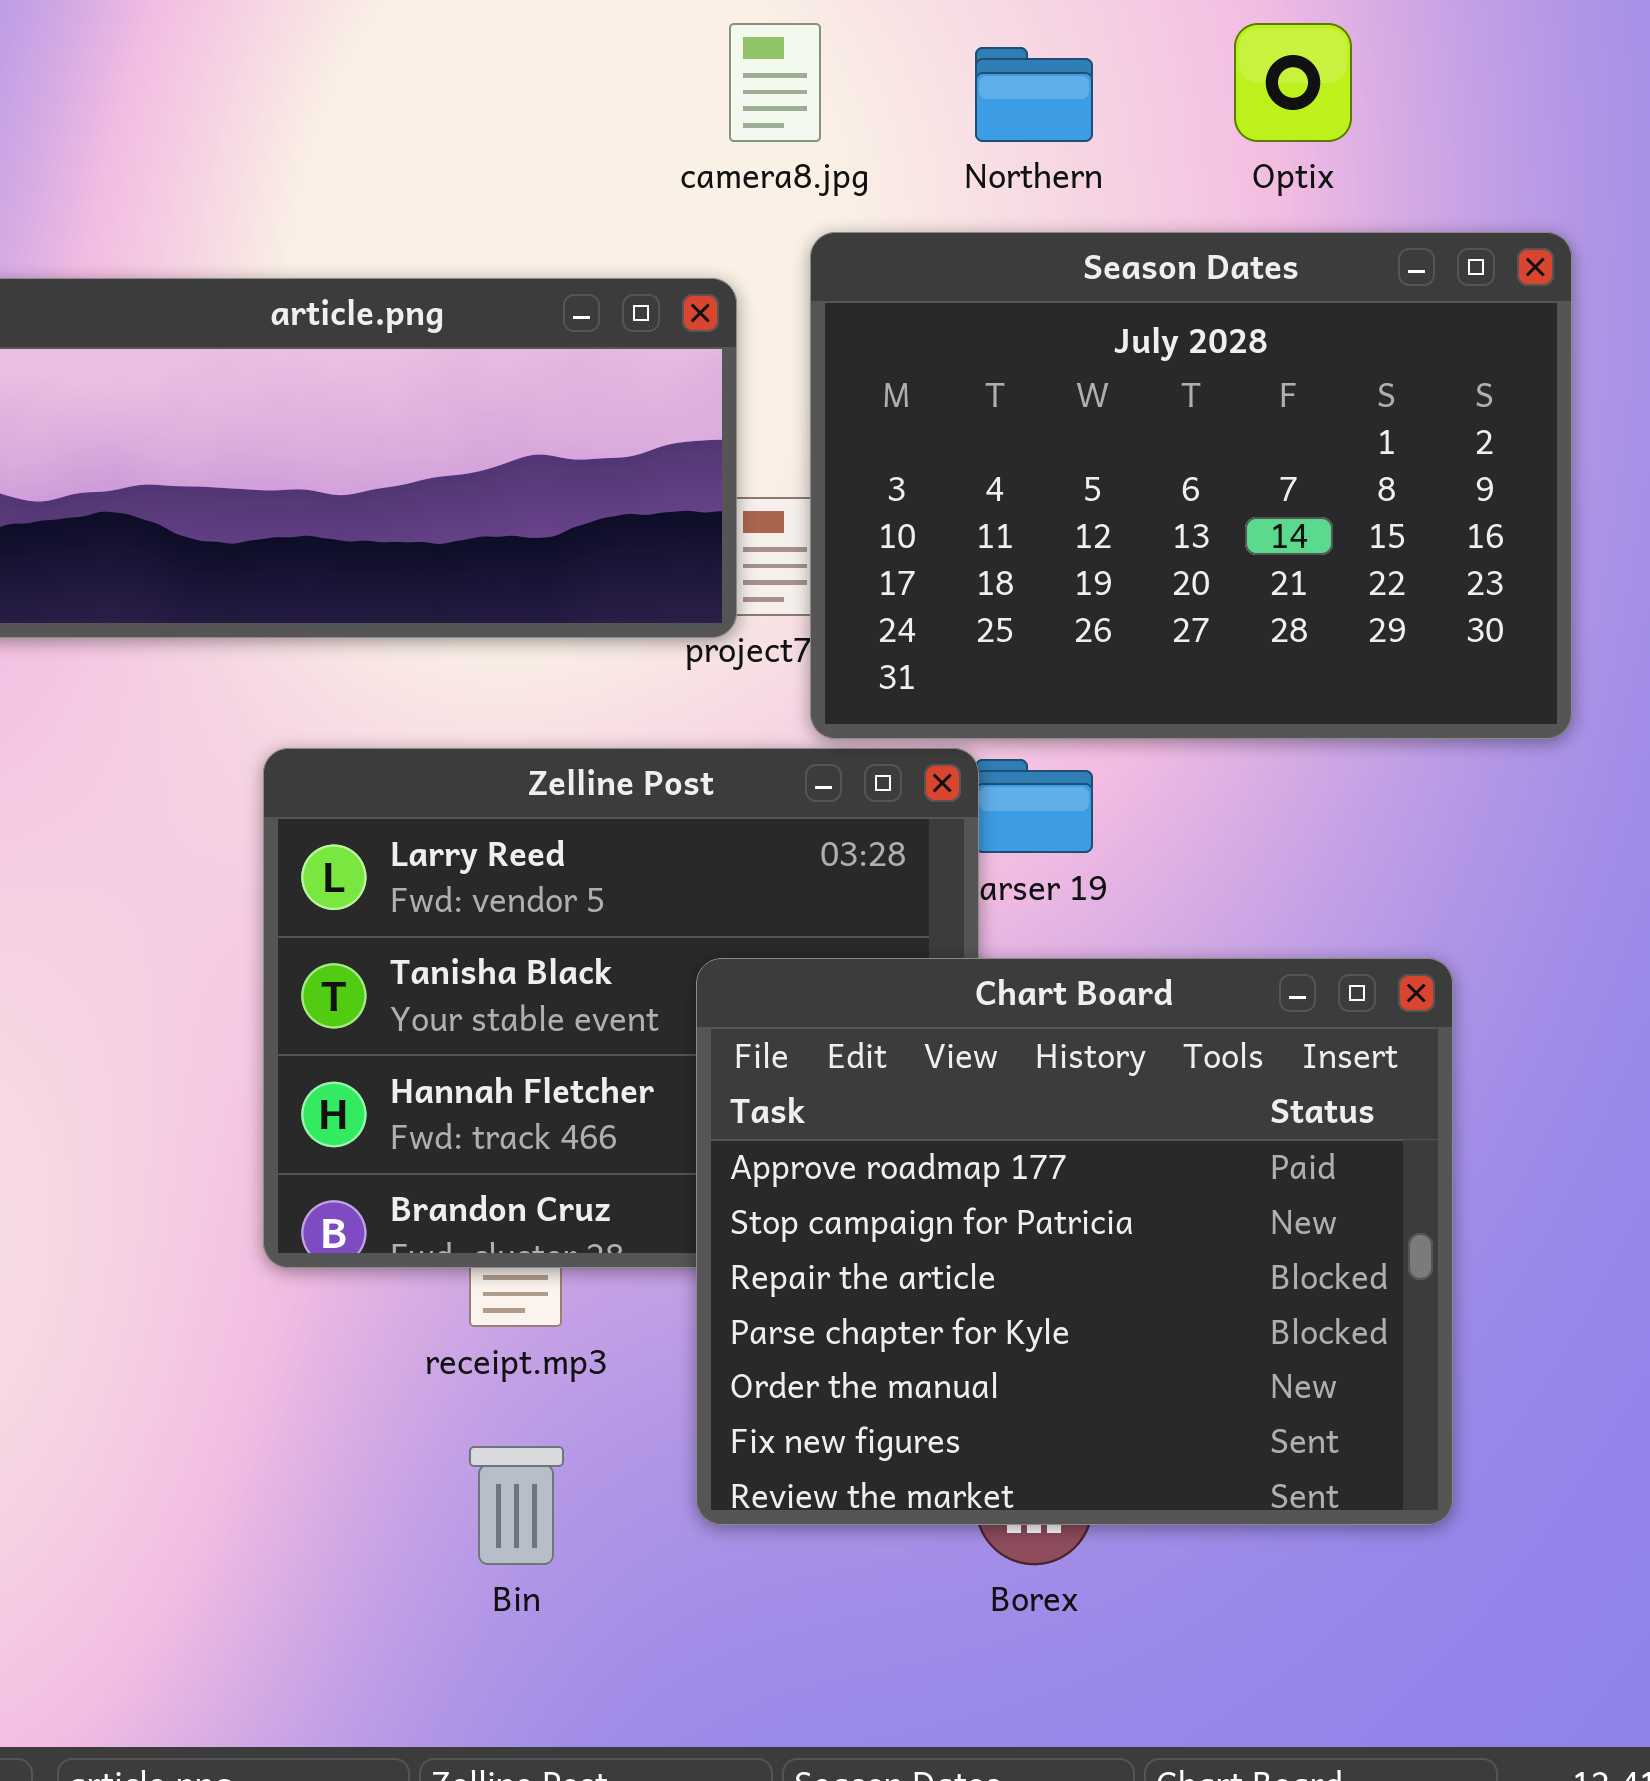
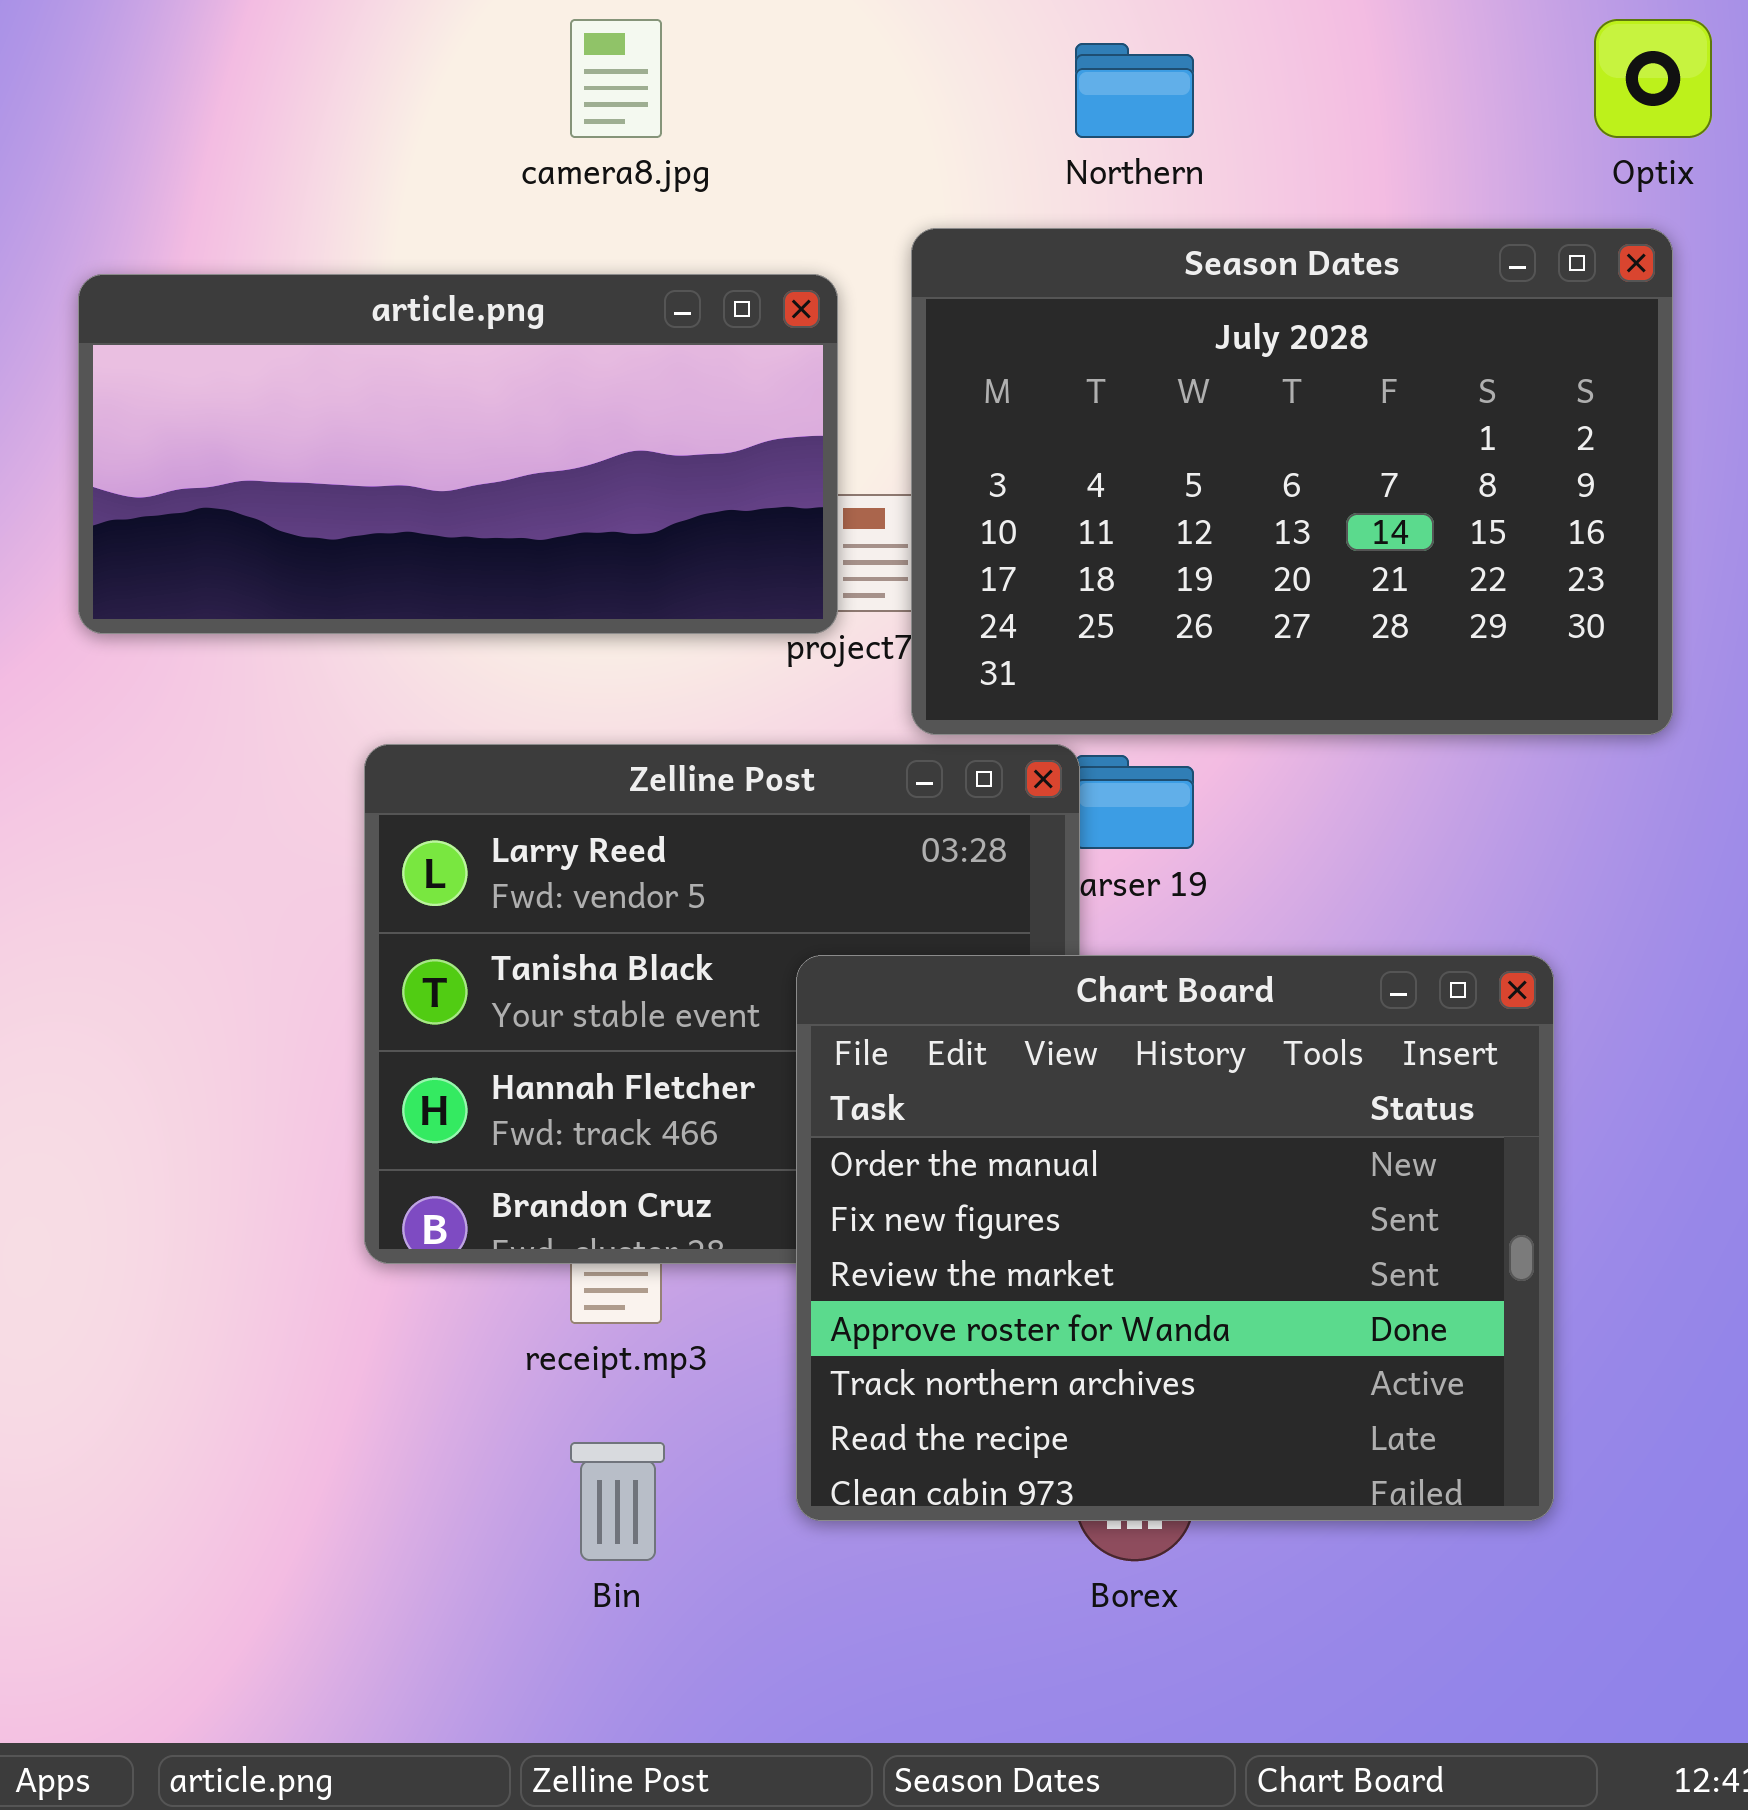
camera8.jpg: [729,23,821,142] -> [570,19,662,138], moved
Optix: [1234,23,1352,142] -> [1594,19,1712,138], moved
Chart Board: [696,958,1453,1525] -> [796,955,1554,1521], scrolled down 4 rows

